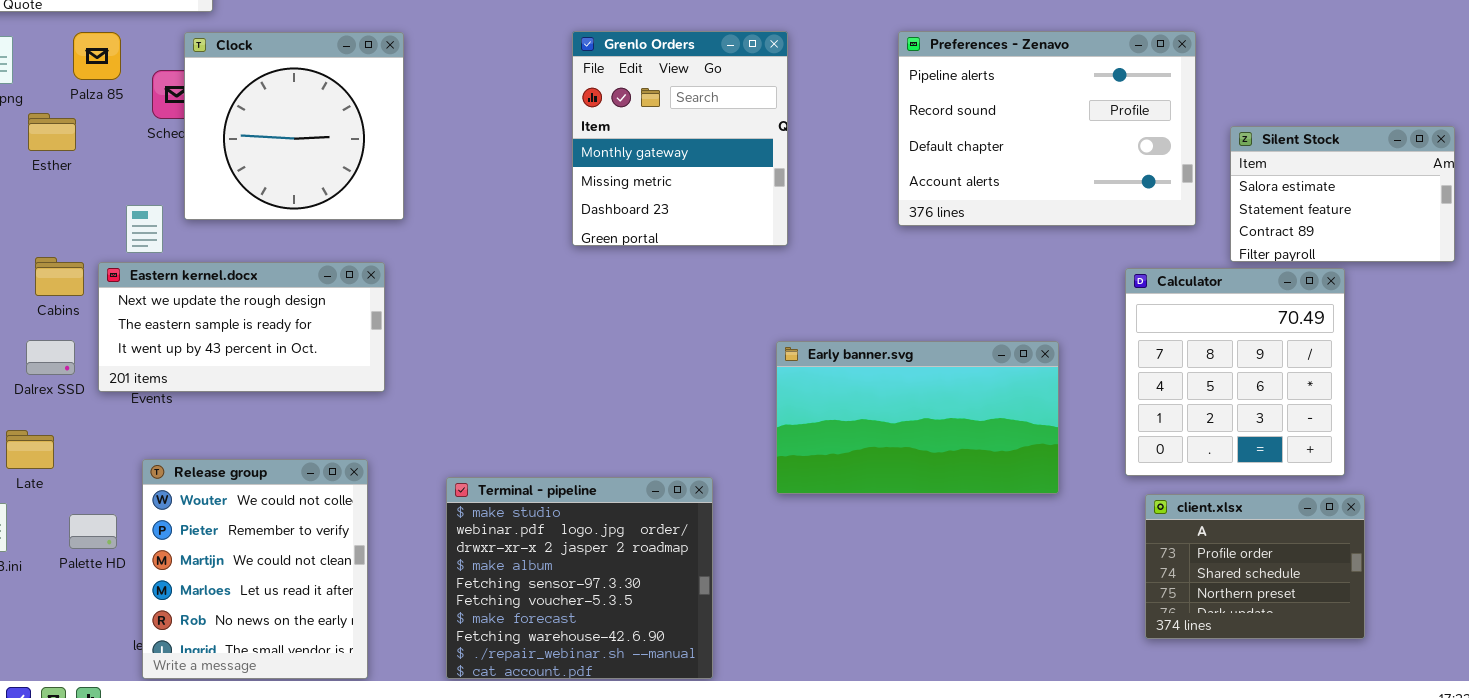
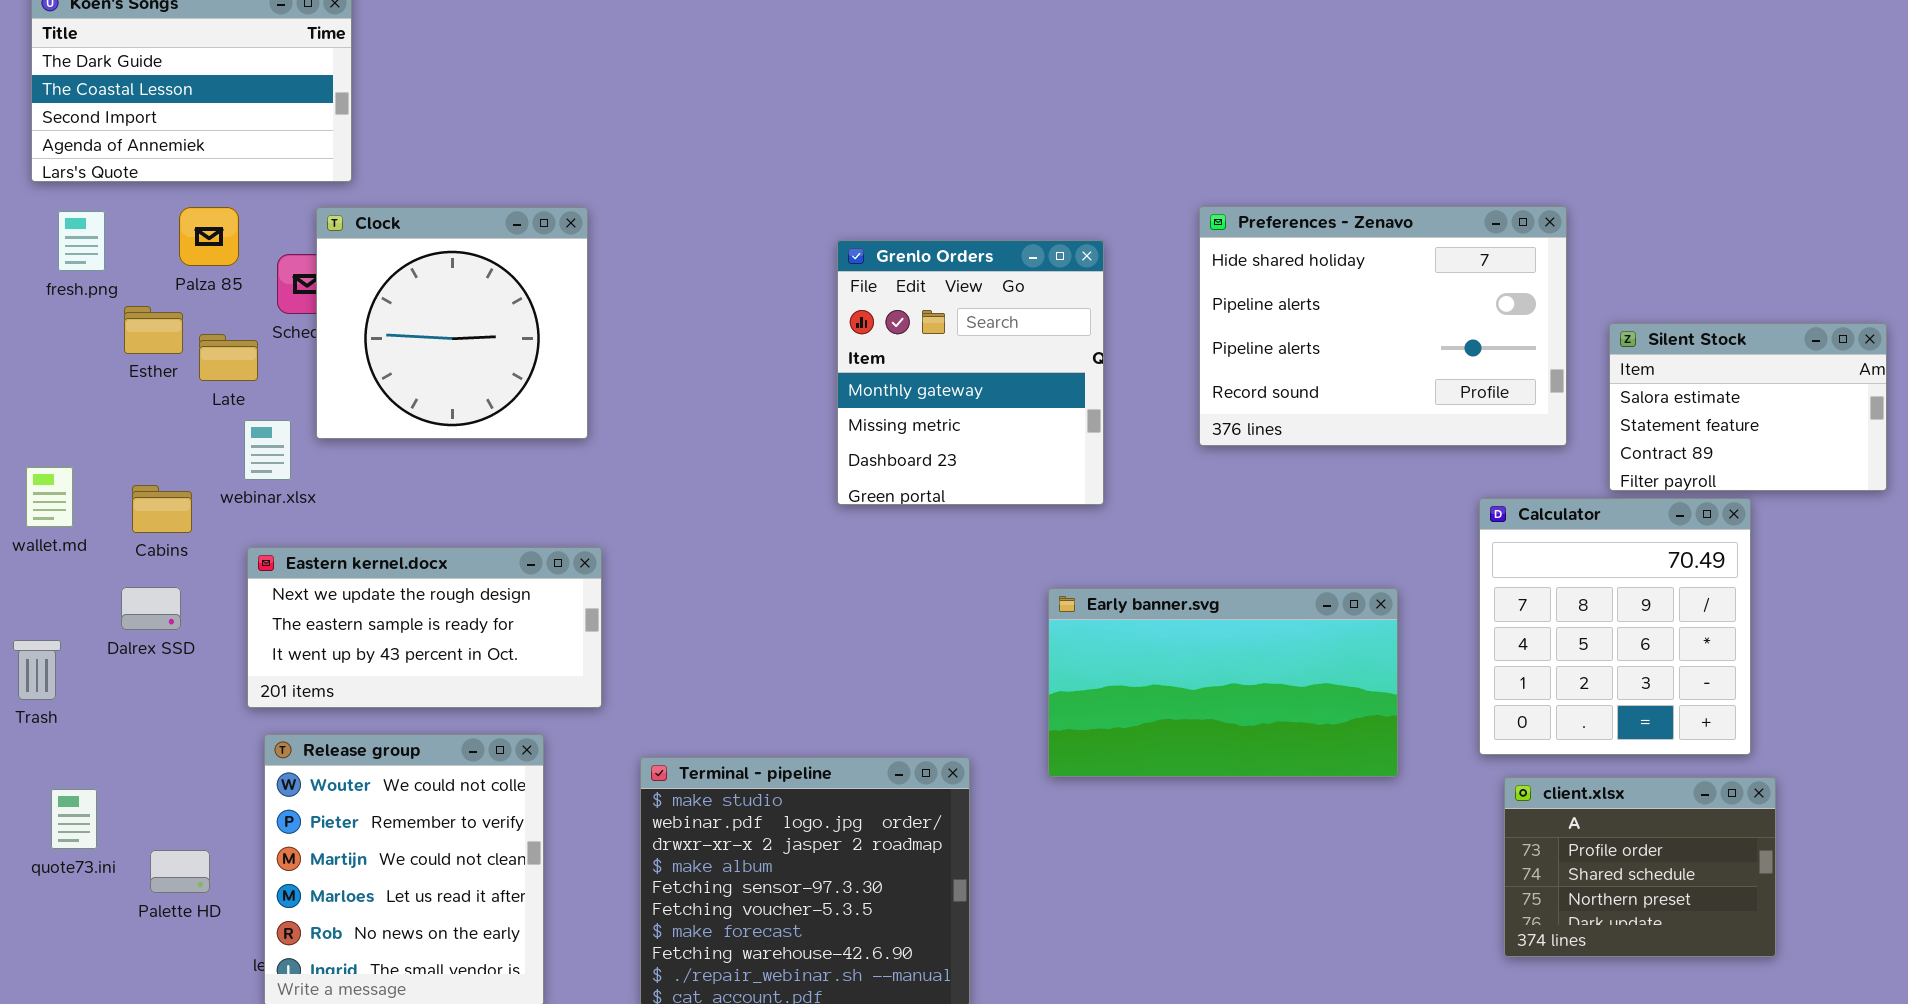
Grenlo Orders: [572,31,788,246] -> [837,240,1104,505], moved
Preferences - Zenavo: [898,31,1196,226] -> [1199,206,1567,446], scrolled up 2 rows
Eastern kernel.docx: [98,262,385,392] -> [247,547,602,708], moved
Late: [6,430,54,469] -> [199,334,258,381], moved
Palette HD: [69,514,117,549] -> [150,850,210,893], moved

